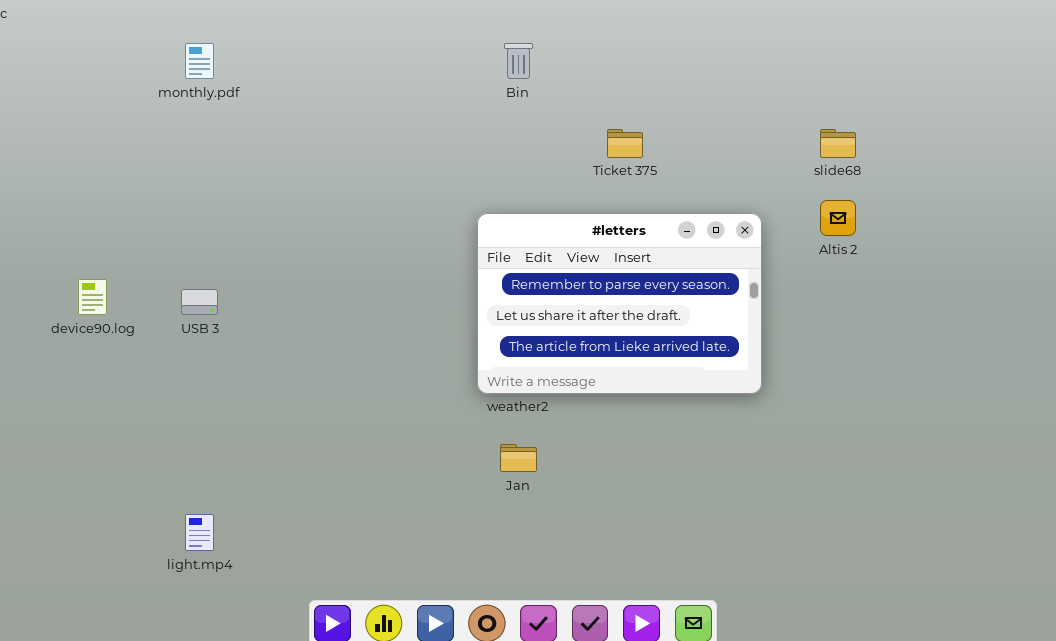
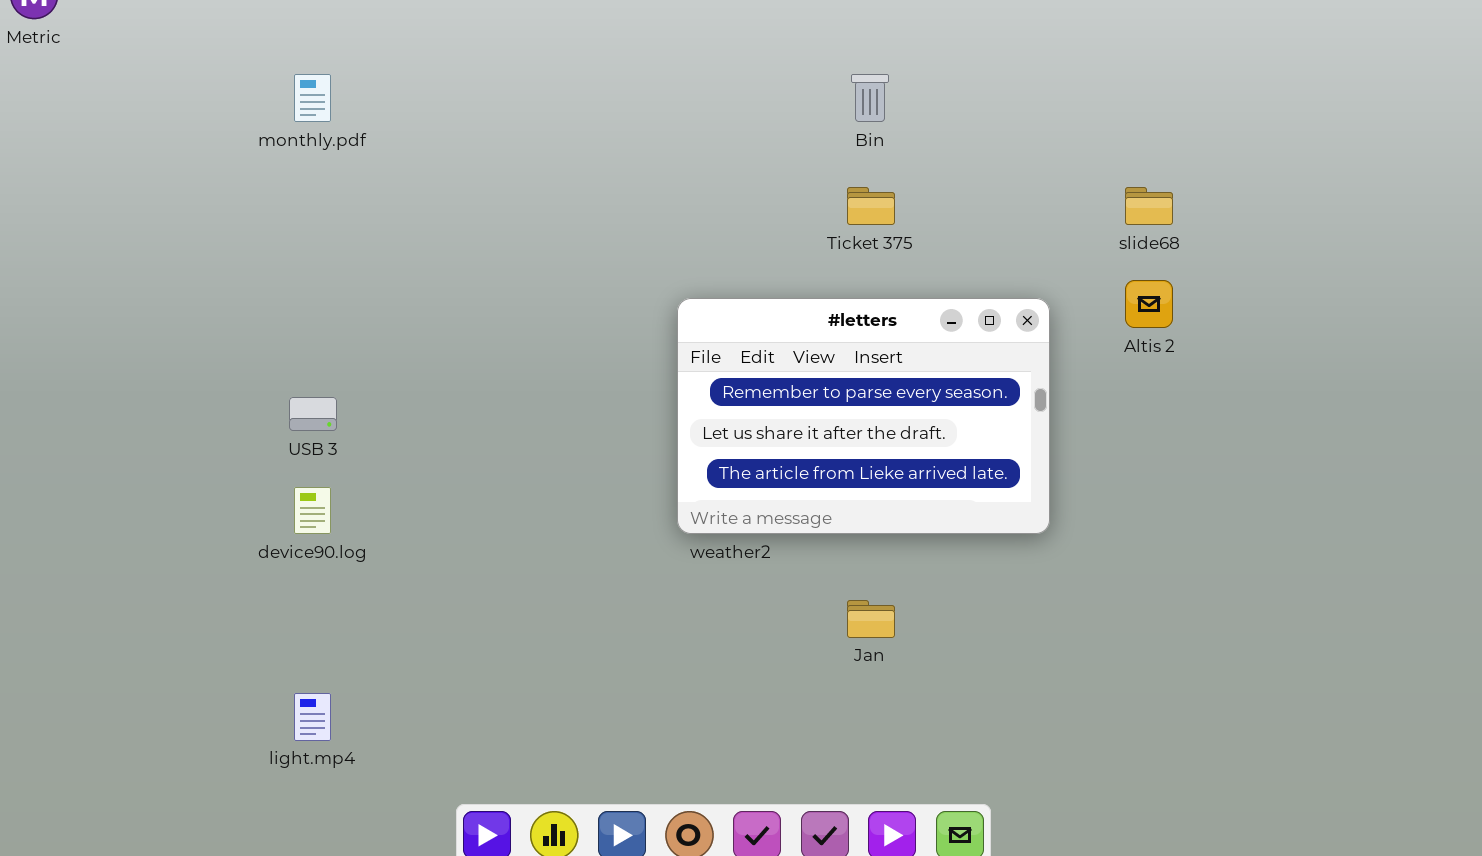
Bin: [504,43,533,79] -> [851,74,889,122], moved
device90.log: [78,279,107,315] -> [294,487,331,534], moved
Jan: [500,444,537,472] -> [847,600,895,638], moved

